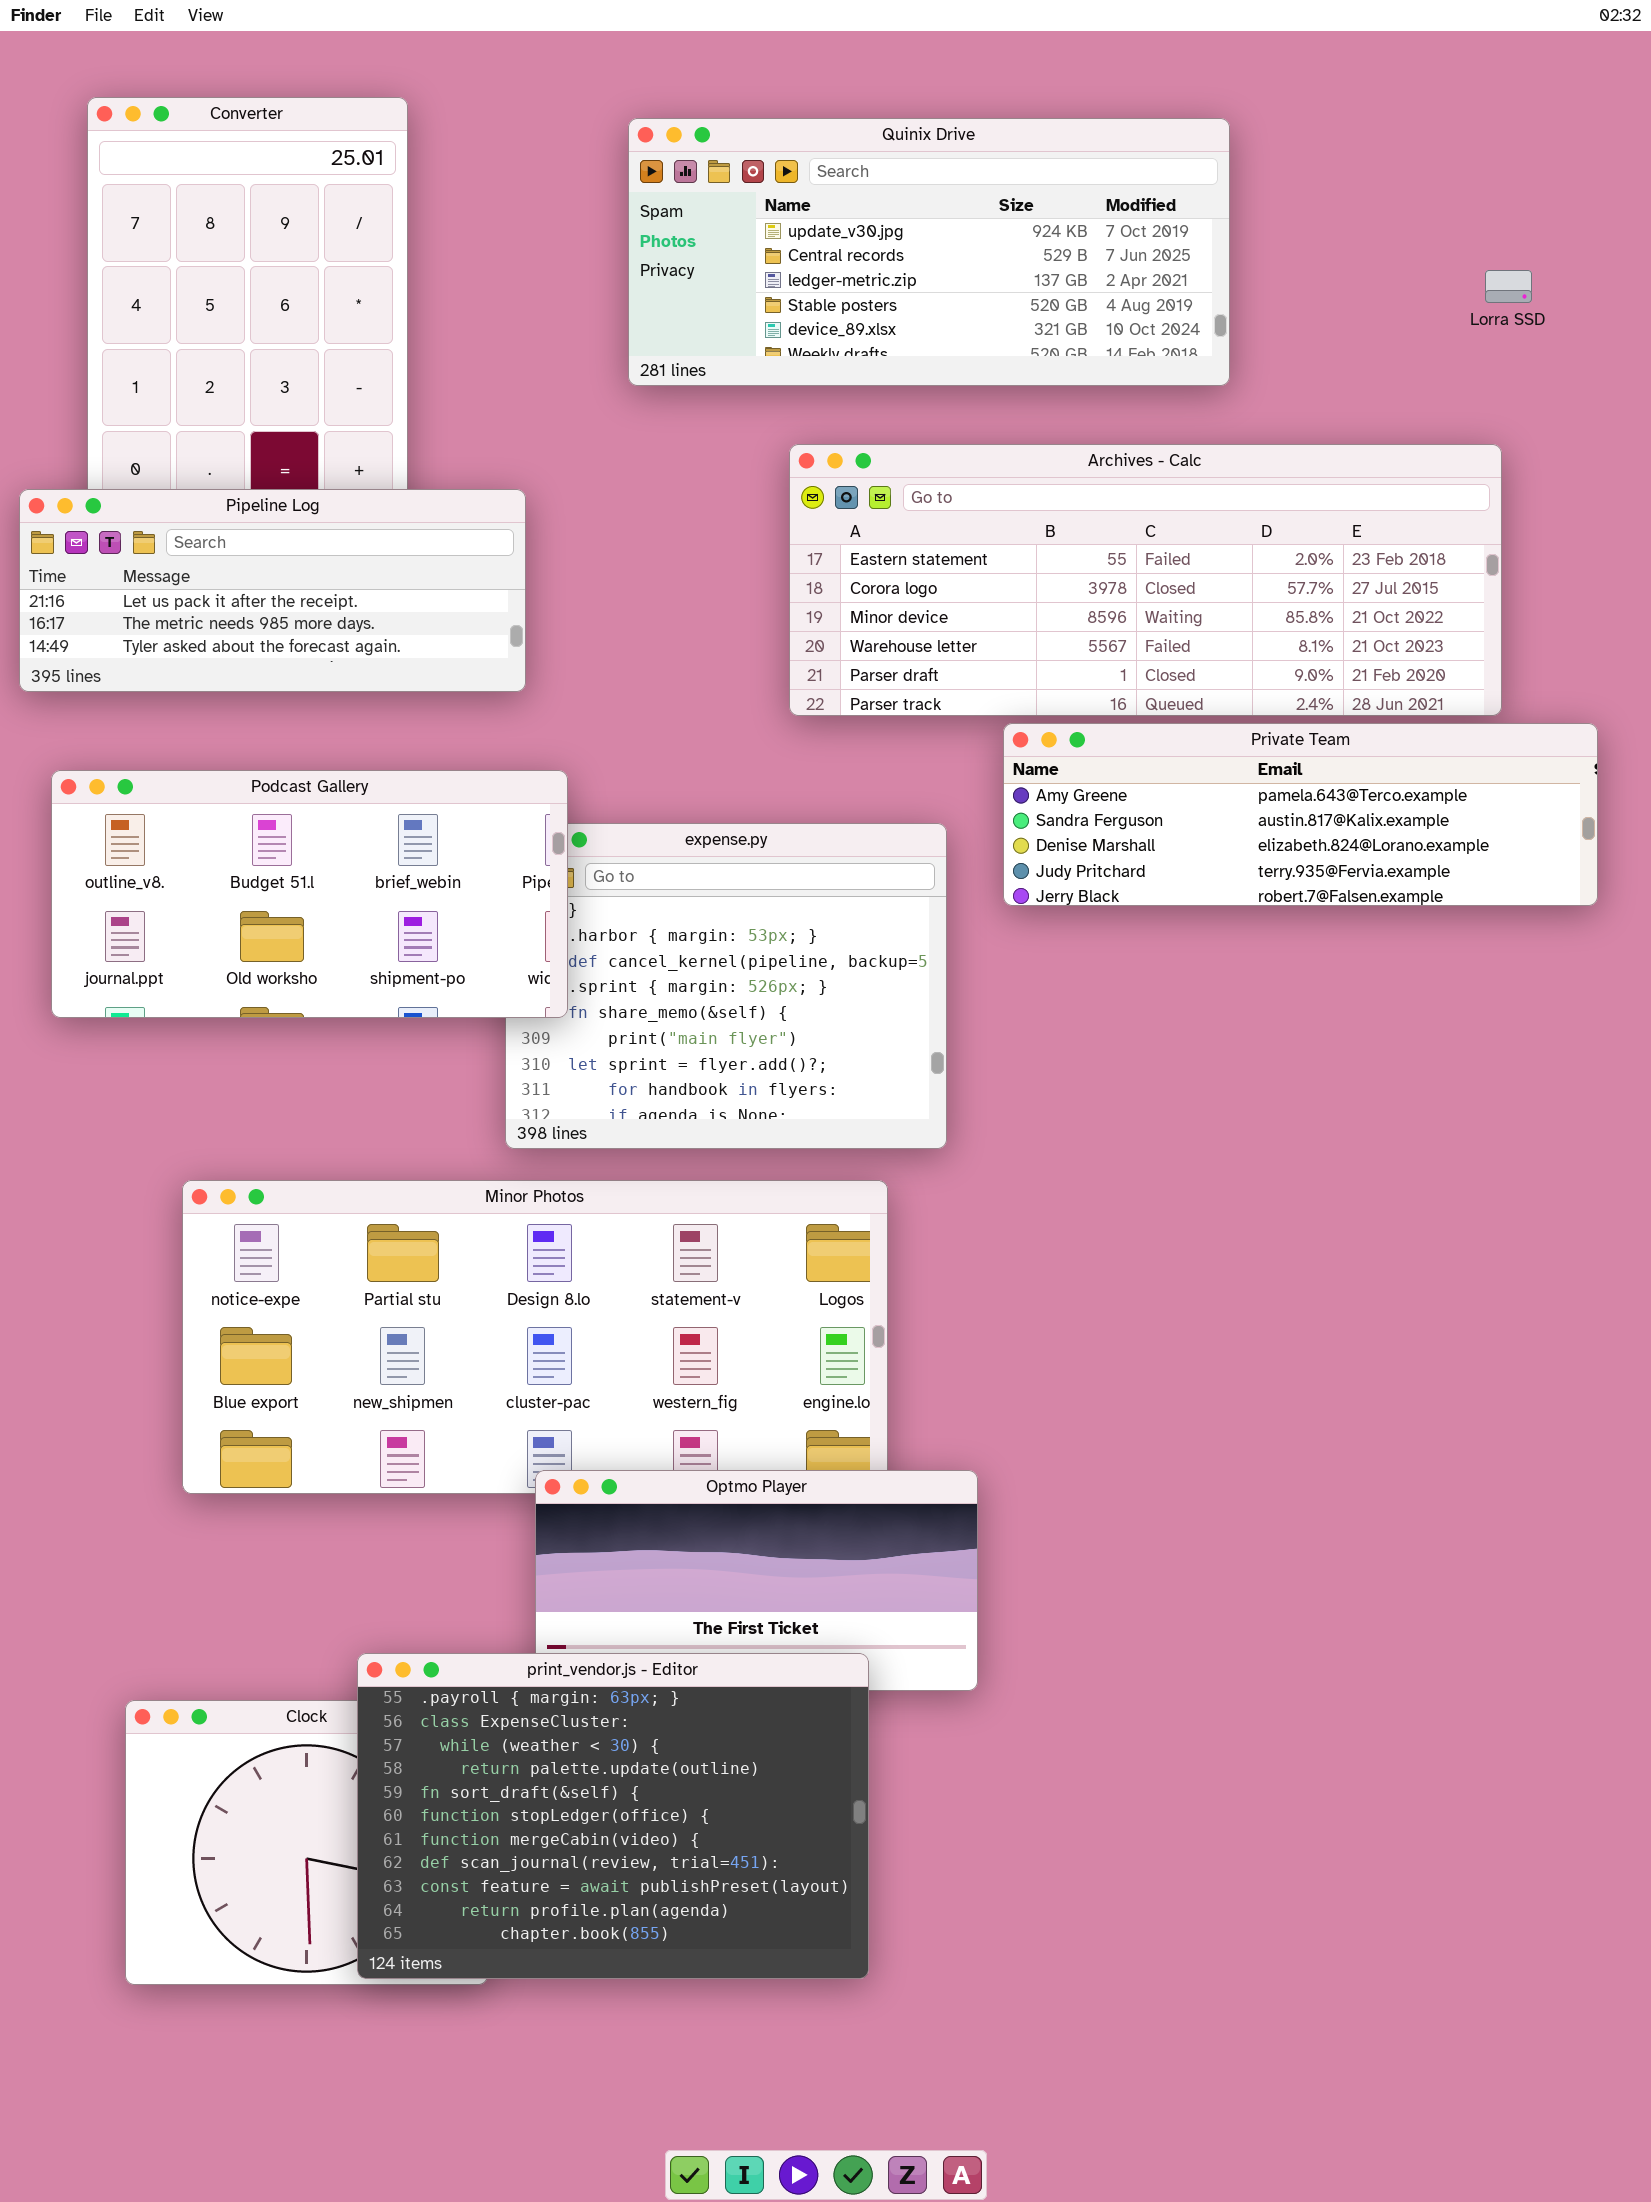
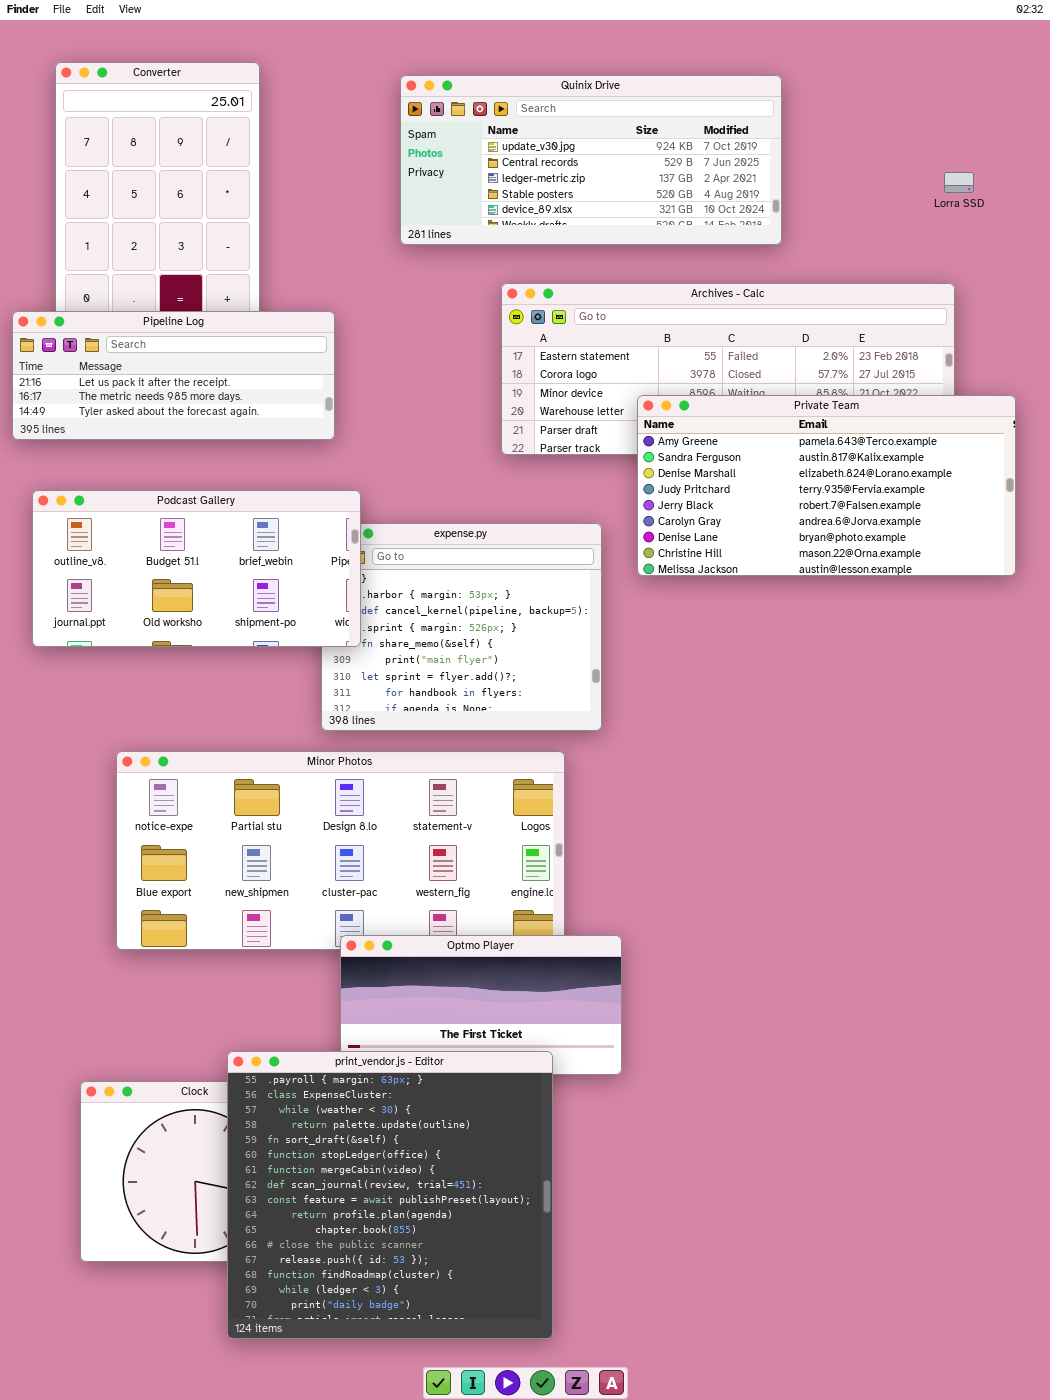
Private Team: [1003,723,1598,906] -> [637,395,1016,576], resized
print_vendor.js - Editor: [357,1653,869,1979] -> [227,1051,553,1339], resized

